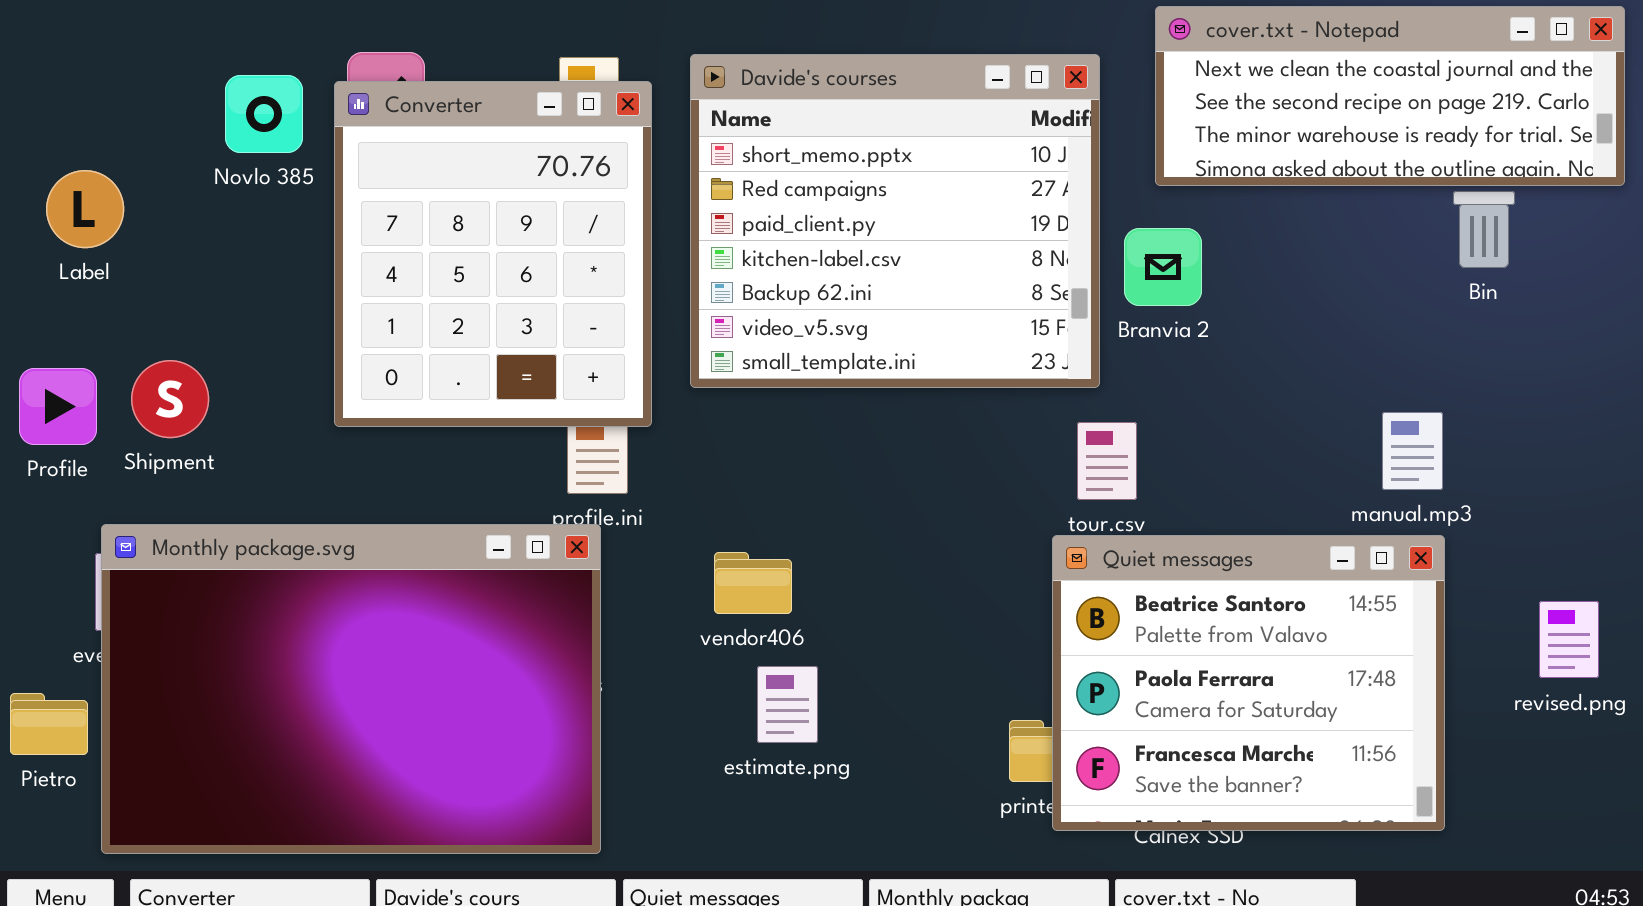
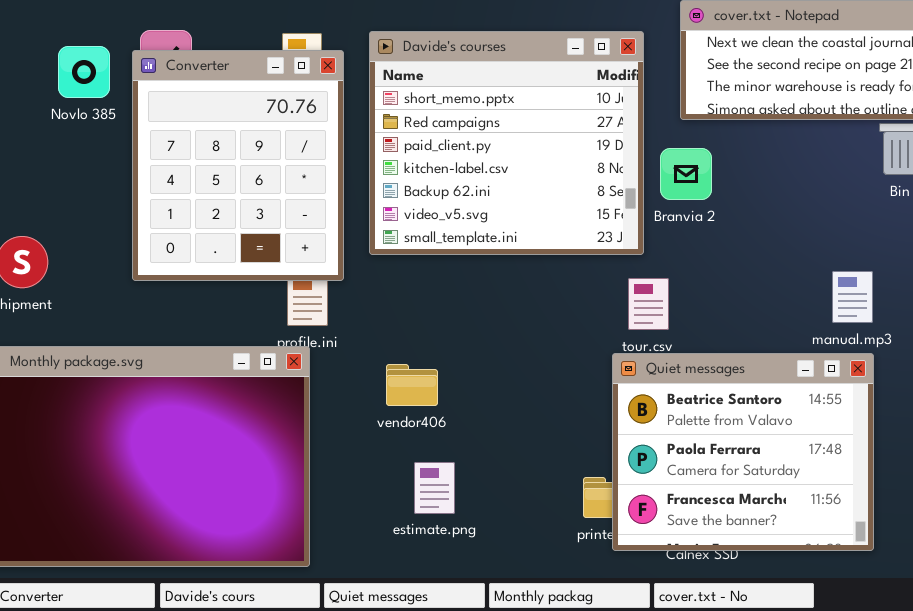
estimate.png: [757,666,818,743] -> [414,462,455,514], moved

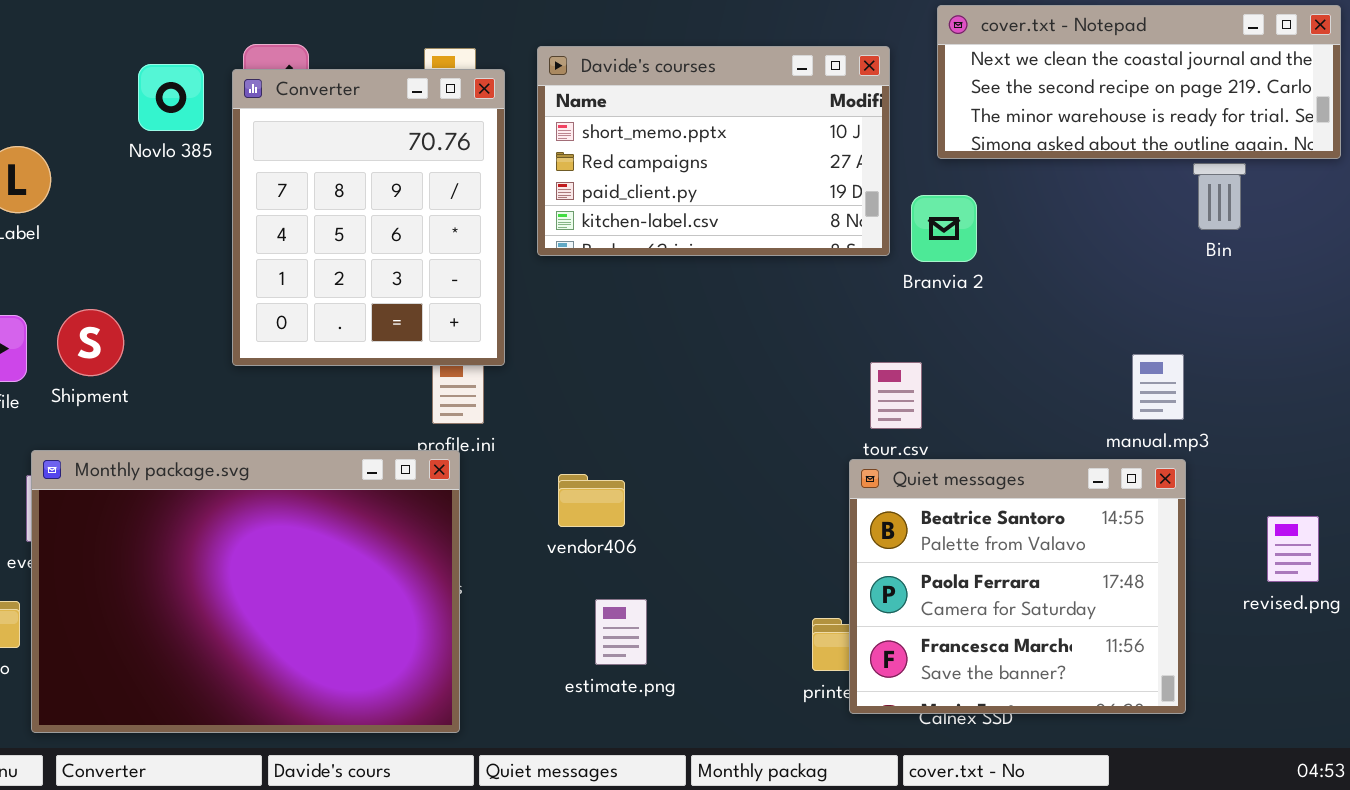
Davide's courses: [369,31,644,255] -> [537,46,890,256], resized

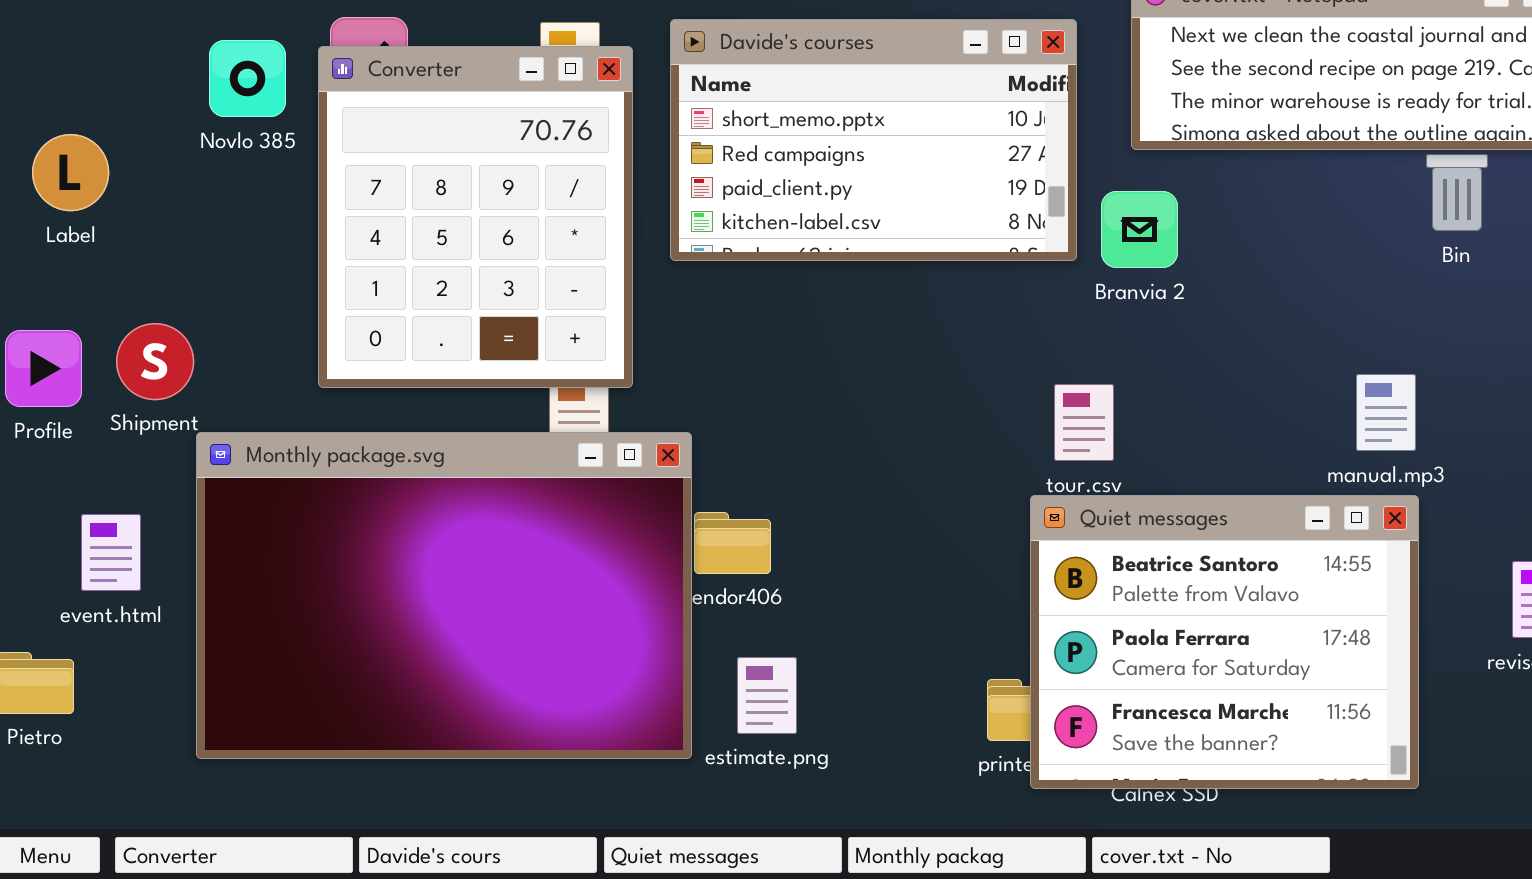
Monthly package.svg: [31,450,460,733] -> [196,432,692,759], moved

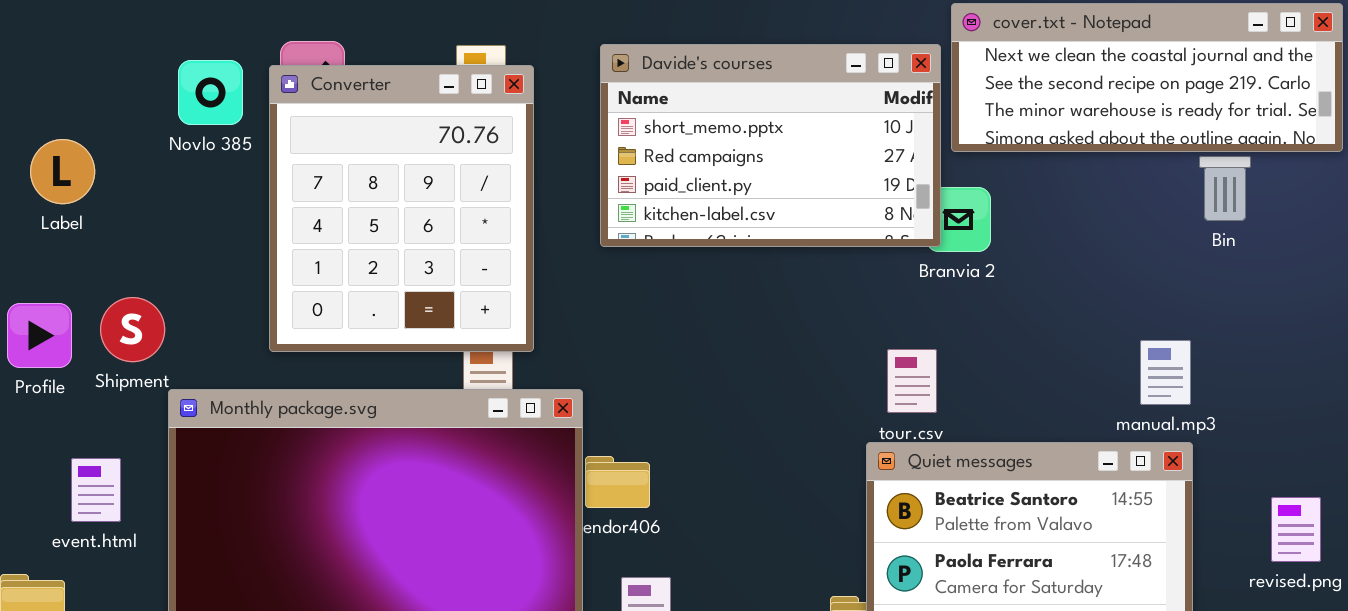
Davide's courses: [670,19,1077,261] -> [600,44,941,247], moved

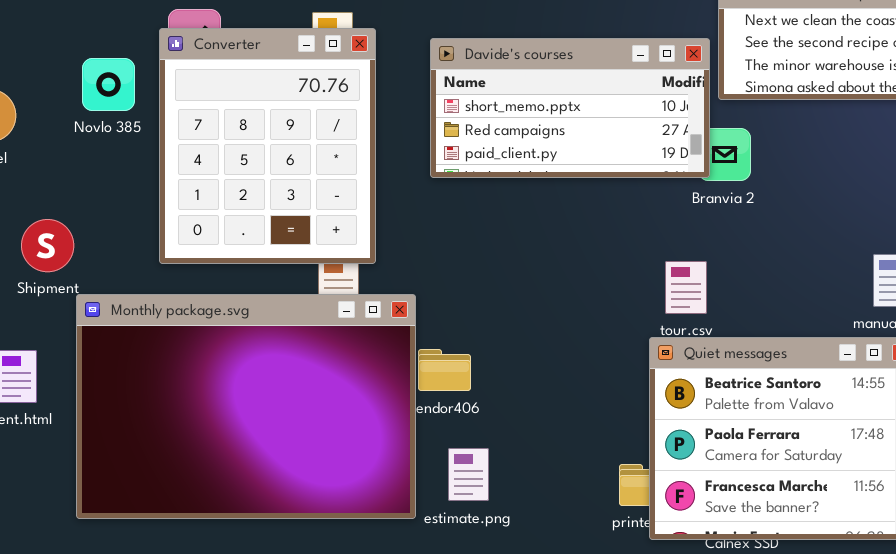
Davide's courses: [600,44,941,247] -> [430,38,710,178], resized
Novlo 385: [178,60,243,125] -> [82,58,135,111], moved

